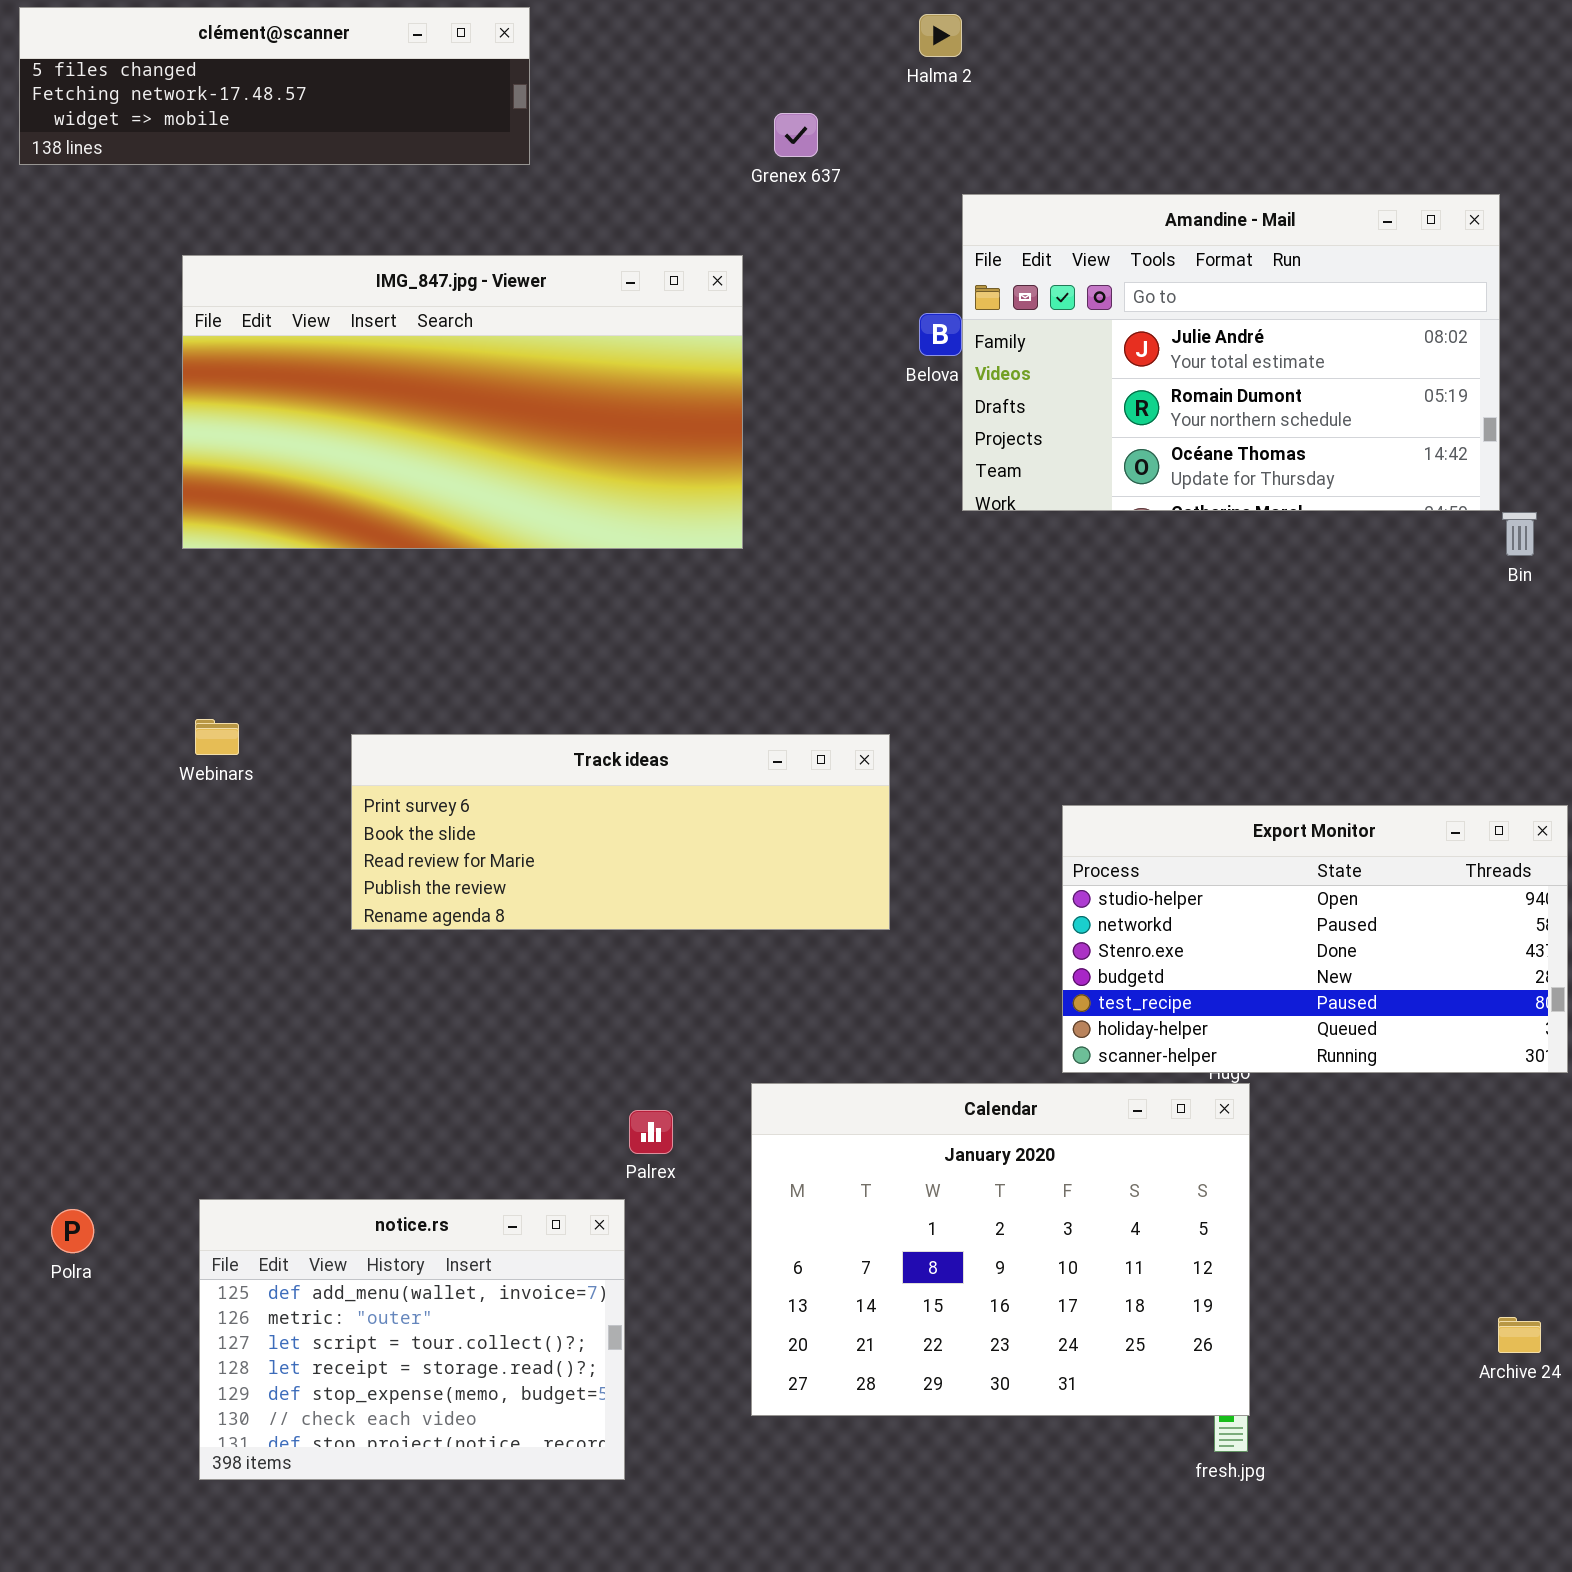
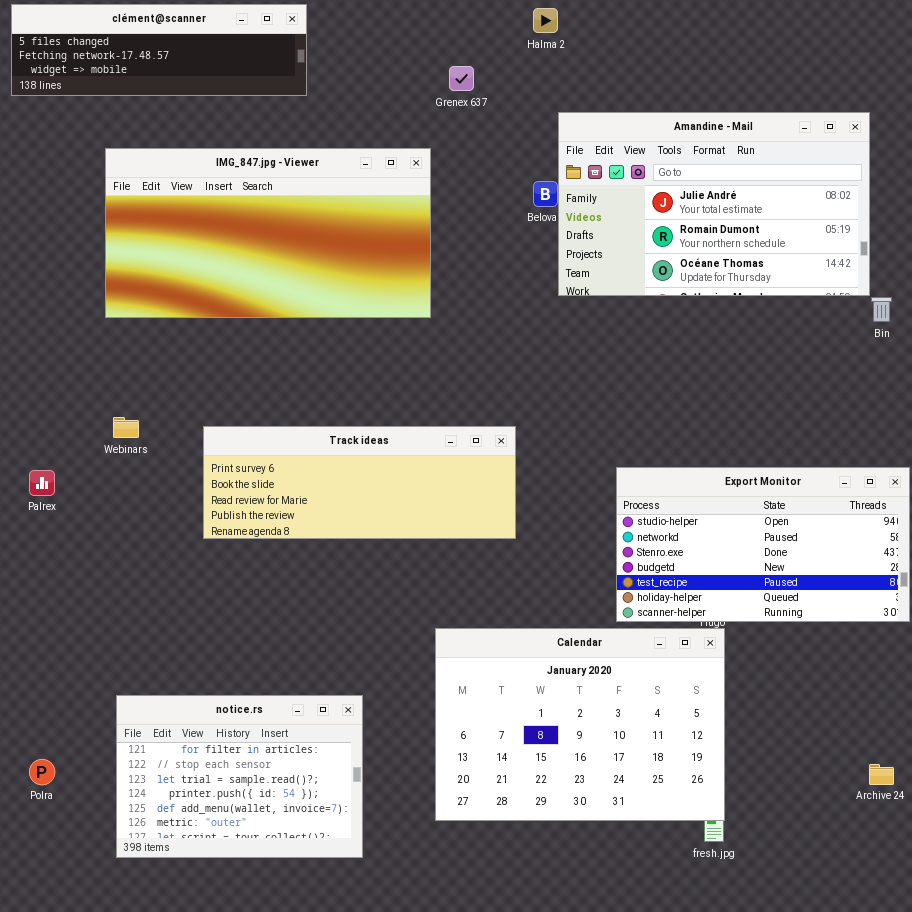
Palrex: [629,1110,673,1154] -> [29,470,55,496], moved
notice.rs: [199,1199,625,1480] -> [116,695,363,858], scrolled up 4 rows
Polra: [51,1209,94,1253] -> [29,759,55,785], moved

